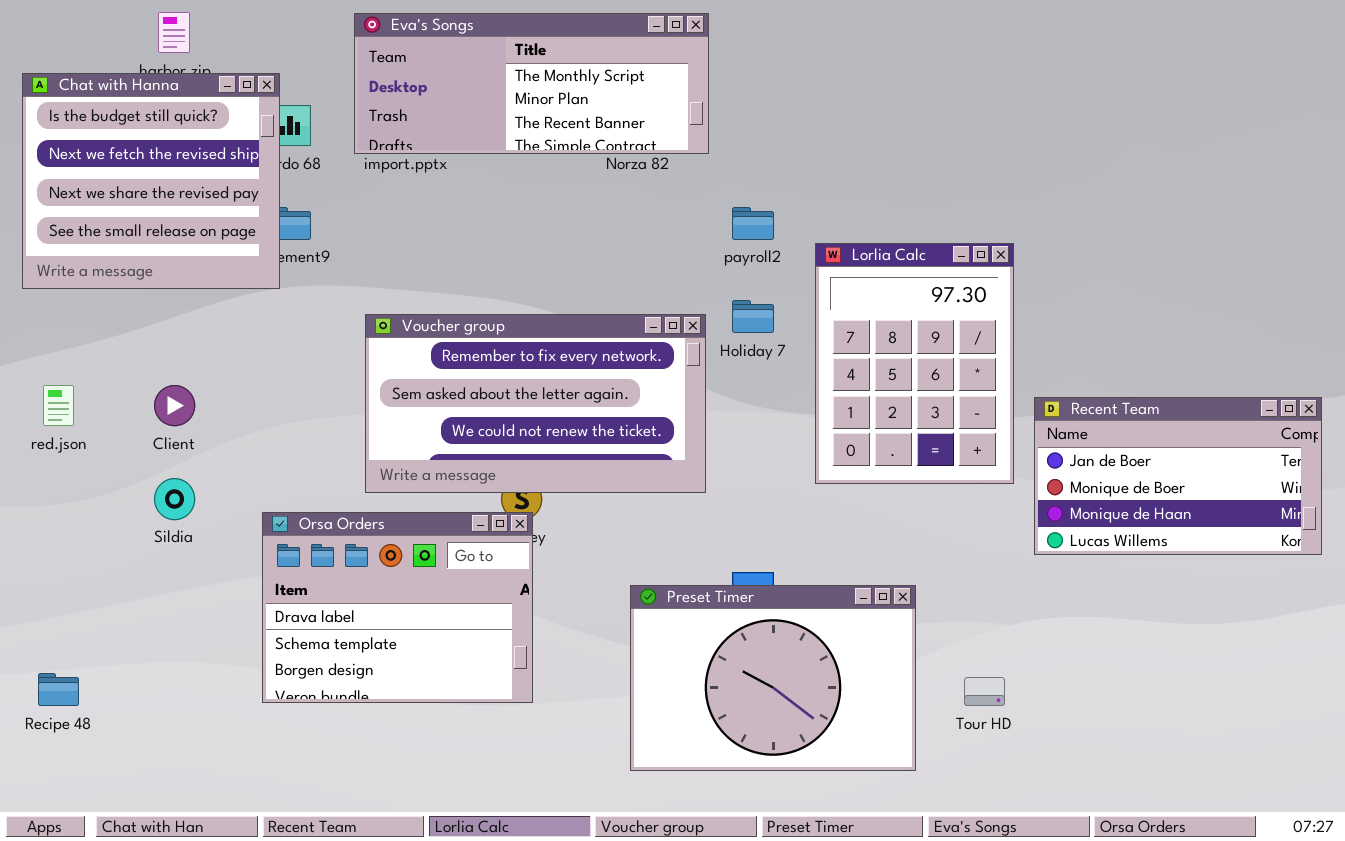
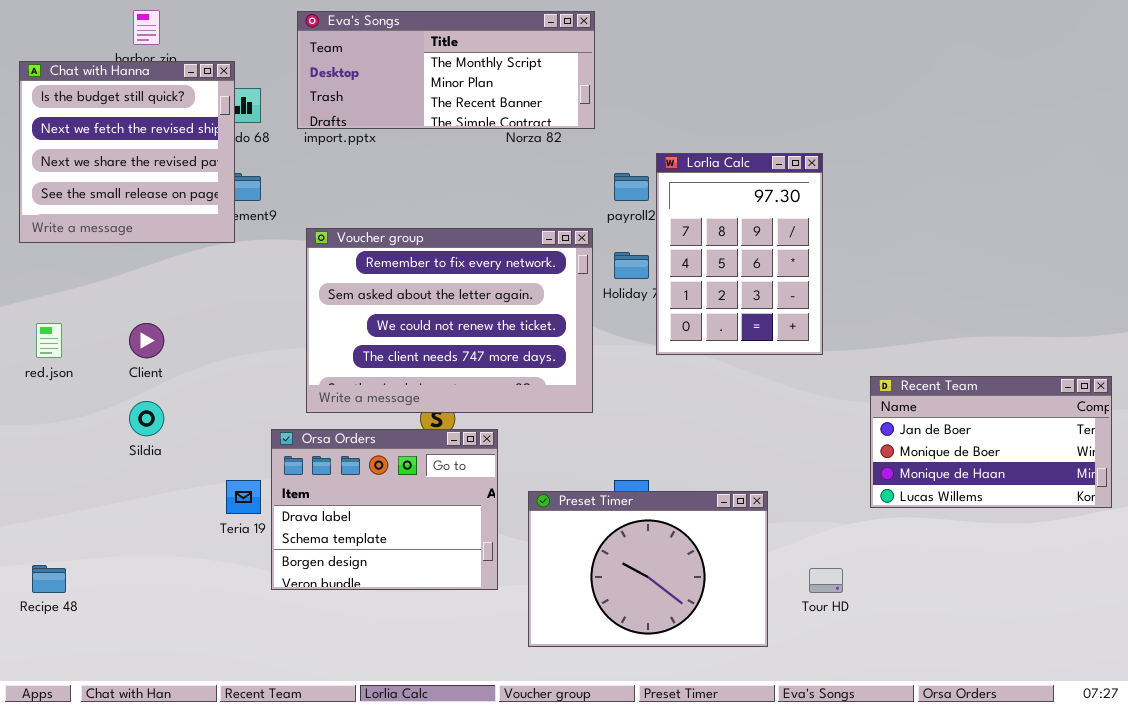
Lorlia Calc: [815,243,1014,484] -> [656,153,823,355], moved
Voucher group: [365,314,706,493] -> [306,228,593,413], resized
Recent Team: [1034,397,1322,555] -> [870,376,1112,508], moved
Orsa Orders: [262,512,533,703] -> [271,429,498,590], moved

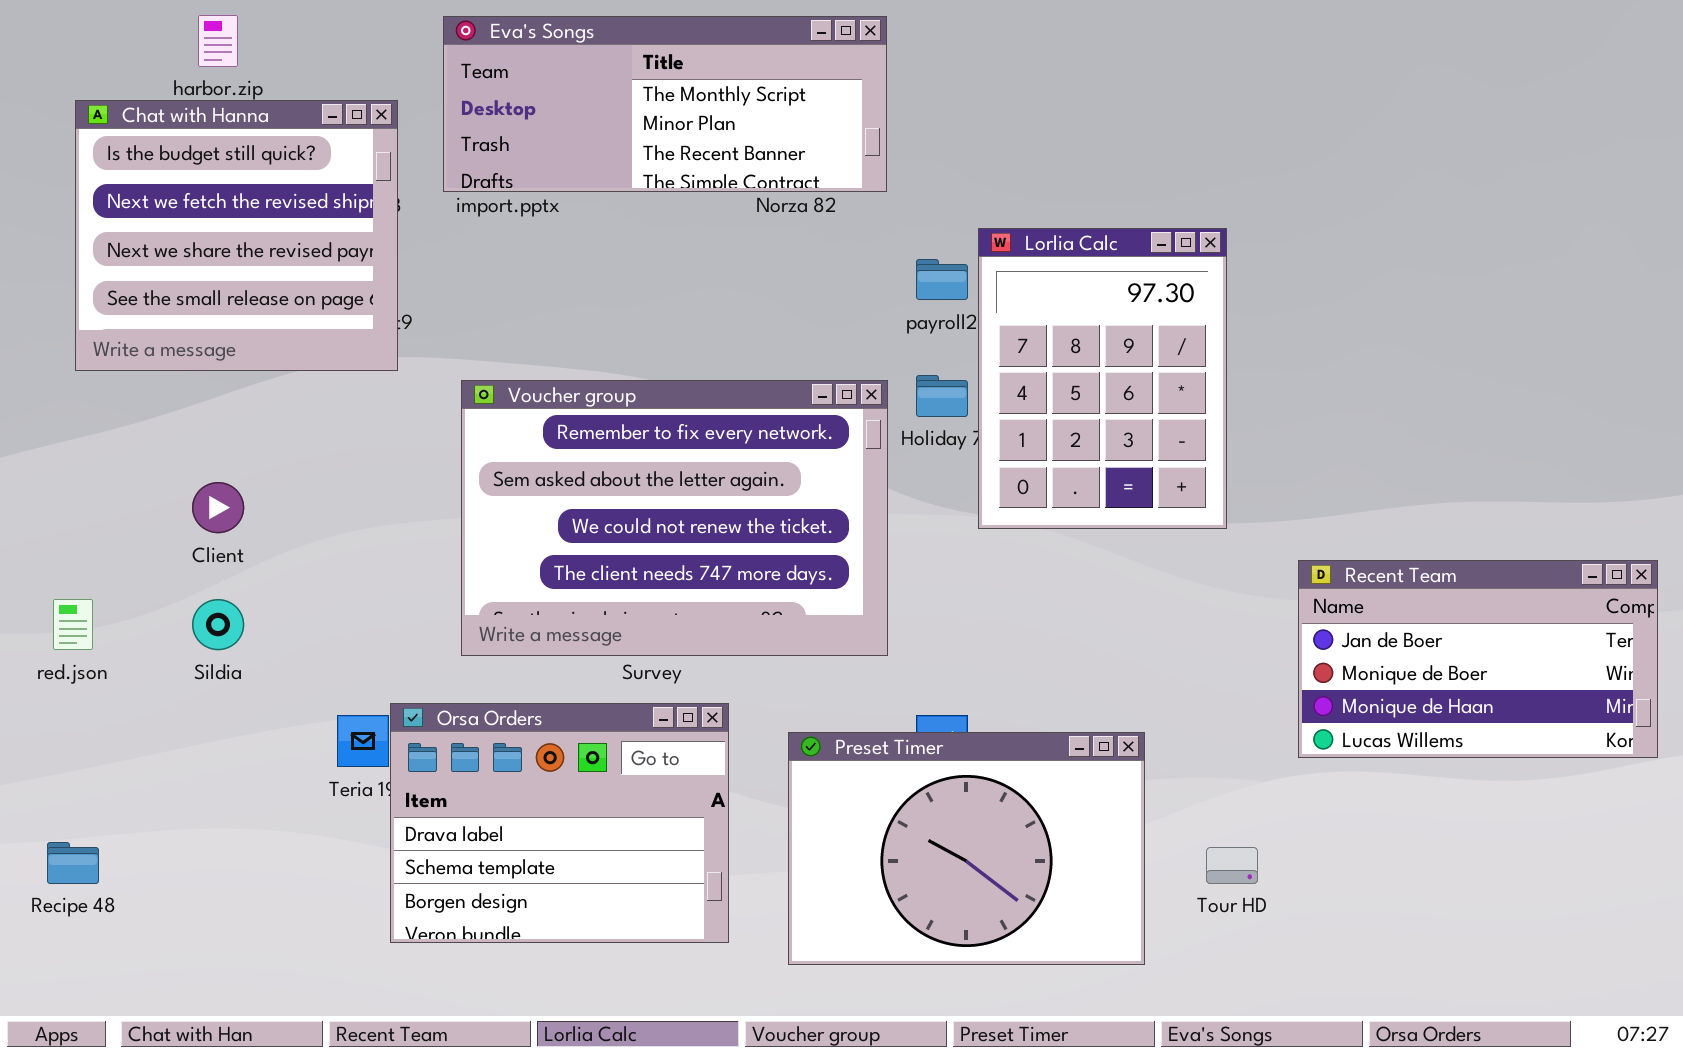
Chat with Hanna: [19,61,235,243] -> [75,100,398,371], moved
Voucher group: [306,228,593,413] -> [461,380,888,656], moved
red.json: [36,323,62,358] -> [53,599,93,650], moved
Orsa Orders: [271,429,498,590] -> [390,703,729,943], moved

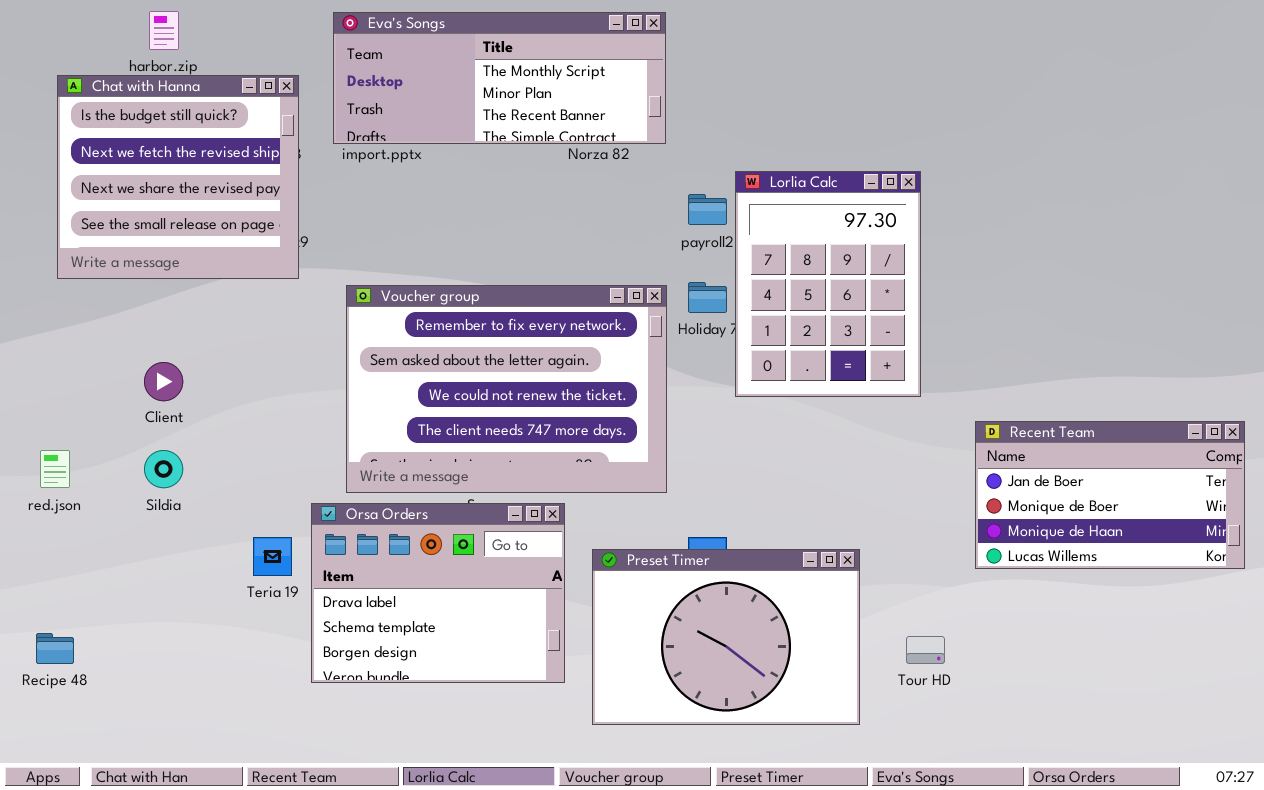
Orsa Orders: [390,703,729,943] -> [311,503,565,683], moved

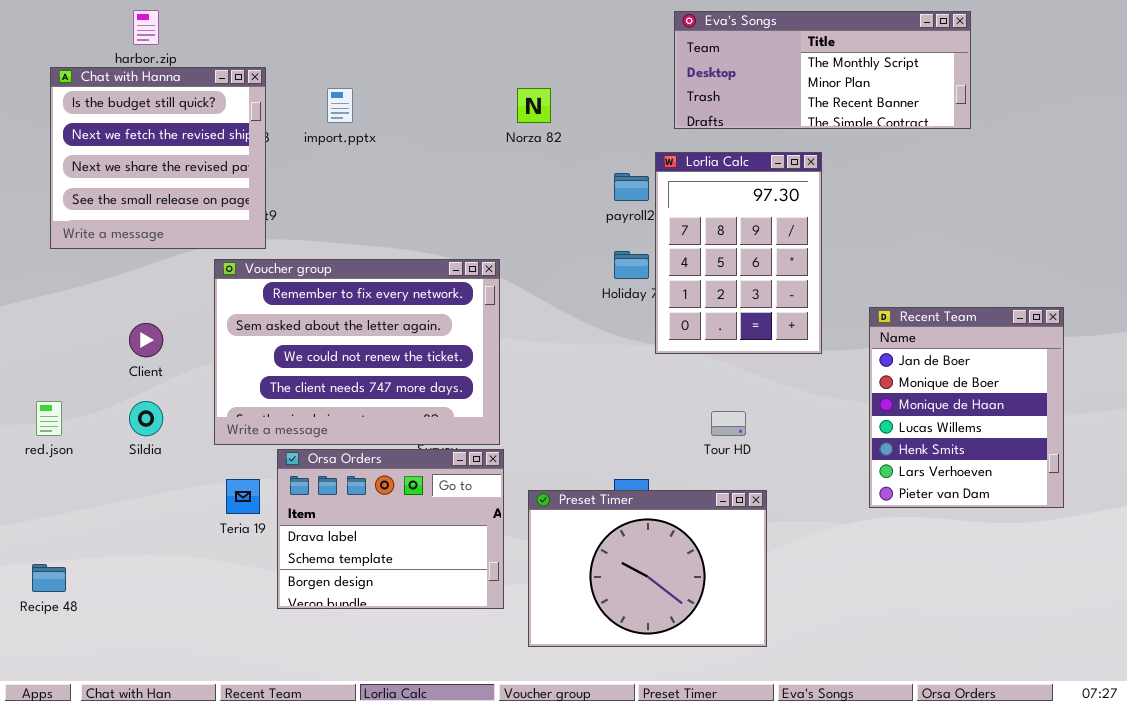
Eva's Songs: [333,12,666,144] -> [674,11,971,129], moved
Voucher group: [346,285,667,493] -> [214,259,500,445], moved
Recent Team: [975,421,1245,569] -> [869,307,1064,508], resized
Tour HD: [906,636,945,664] -> [711,411,746,436], moved

